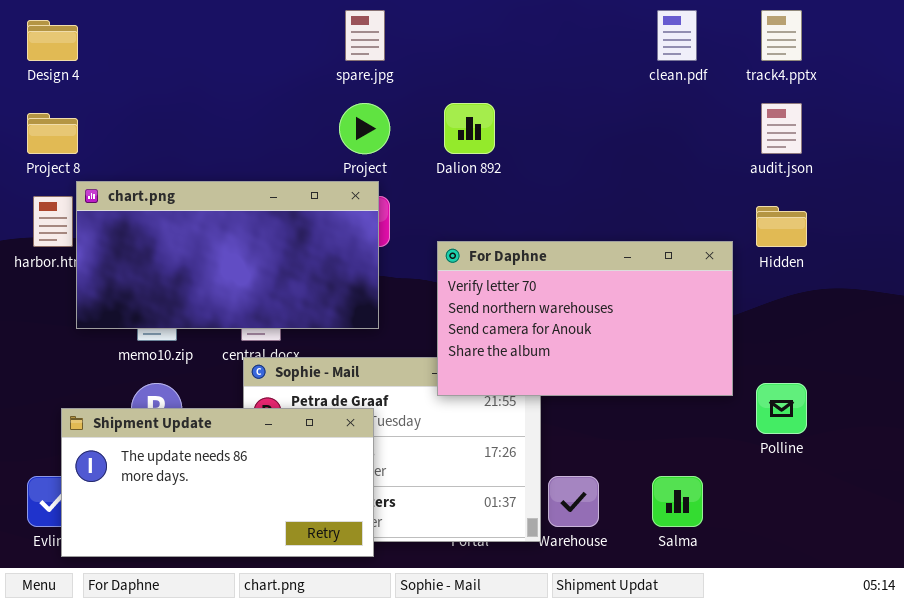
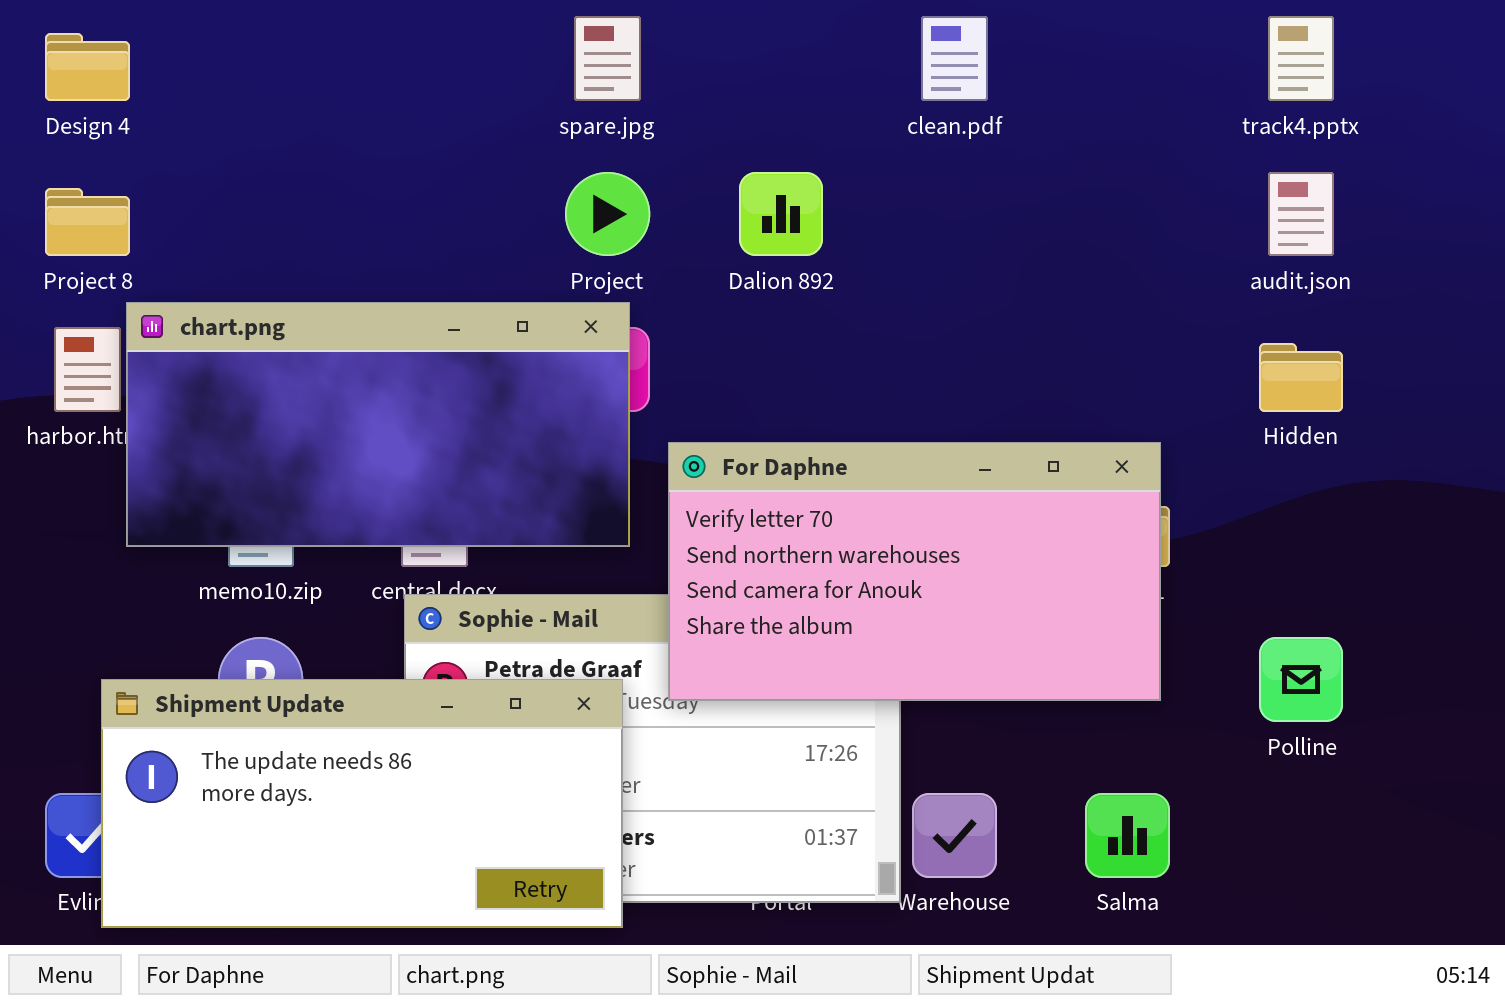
clean.pdf: [657,10,697,61] -> [921,16,988,101], moved
For Daphne: [437,241,733,396] -> [668,442,1161,701], moved

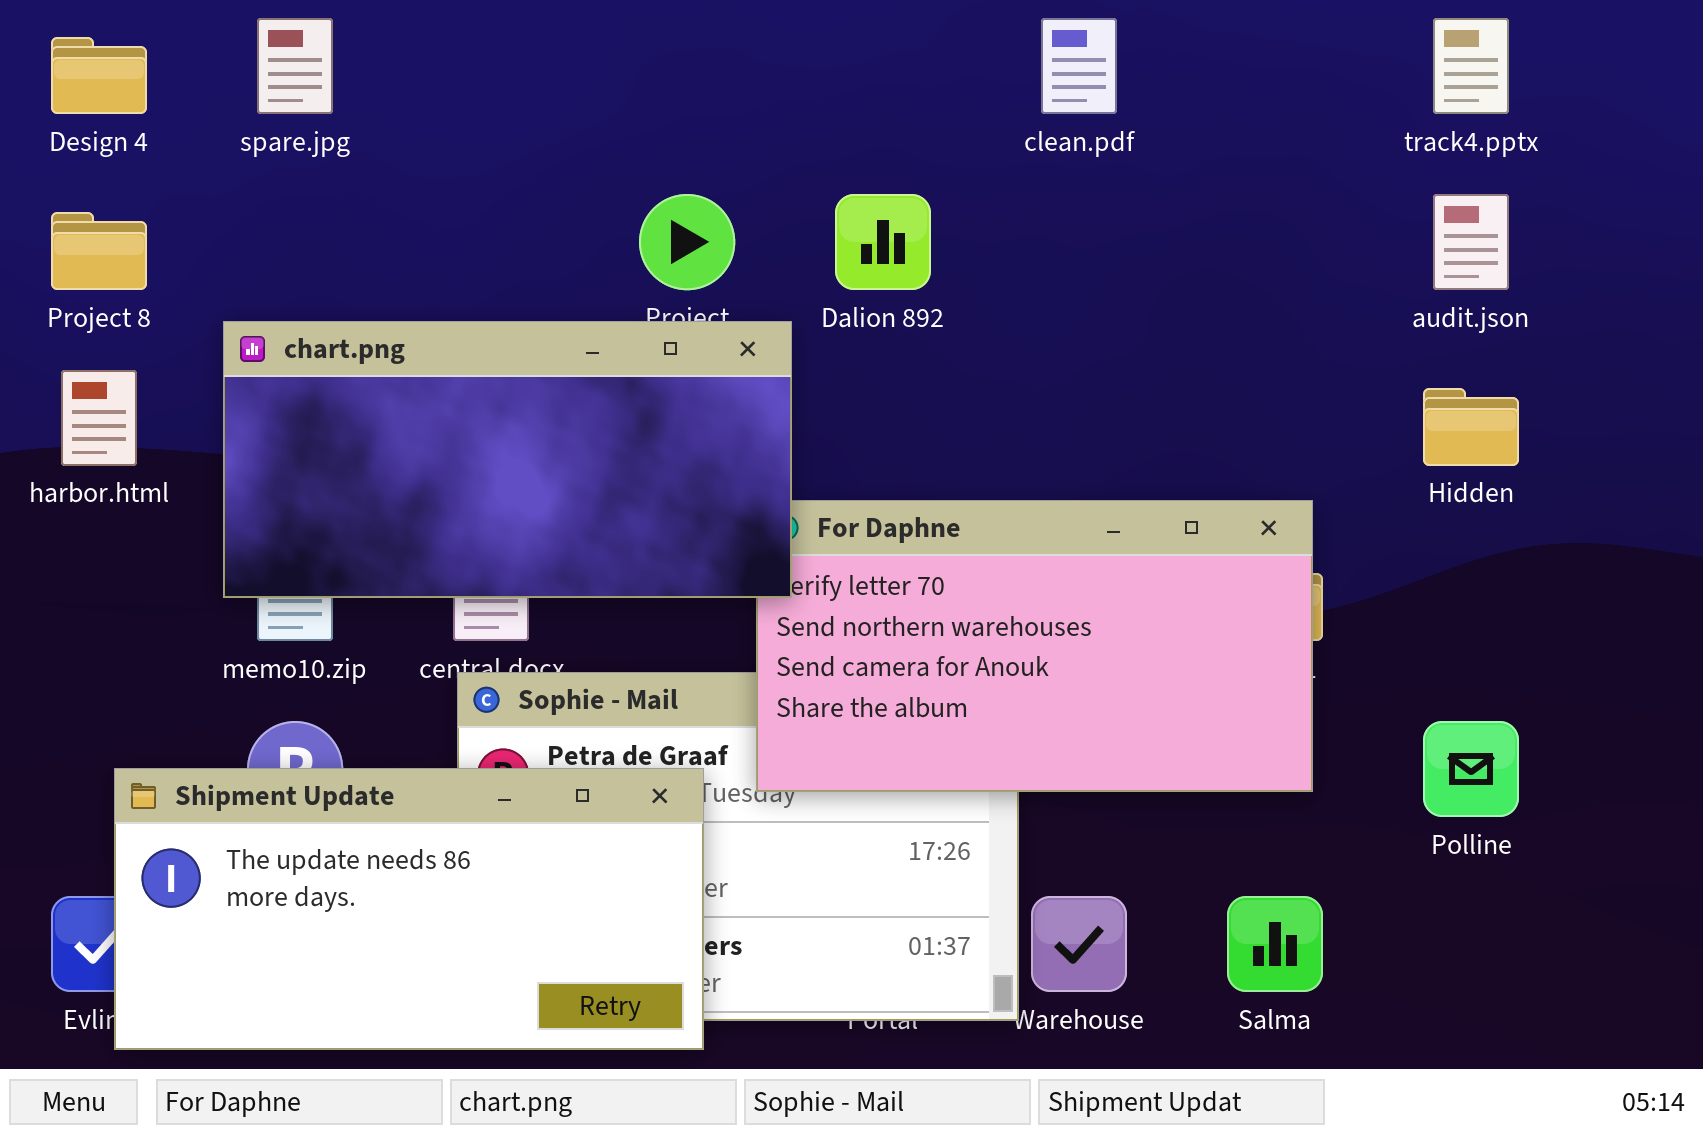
spare.jpg: [574,16,641,101] -> [257,18,333,114], moved
chart.png: [126,302,630,547] -> [223,321,792,598], moved

